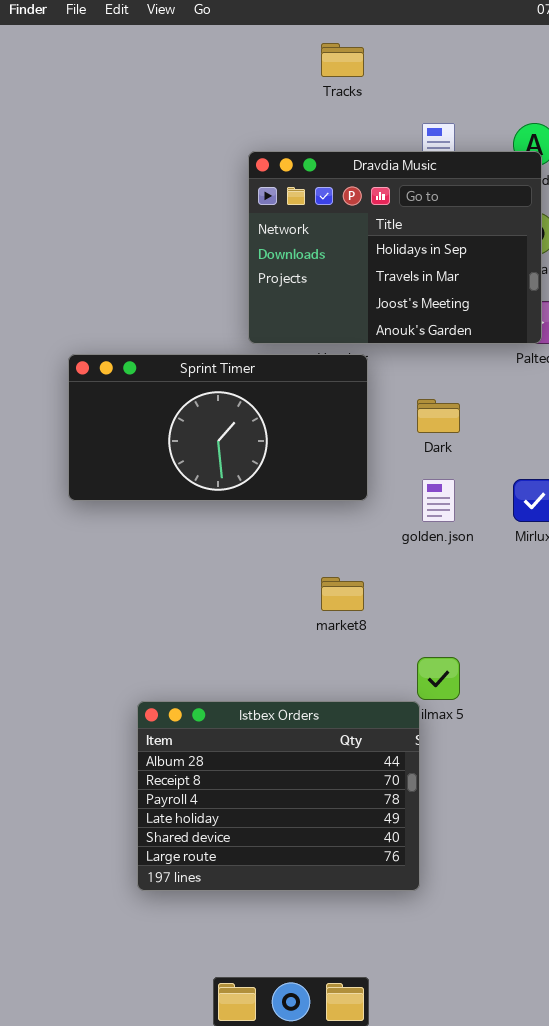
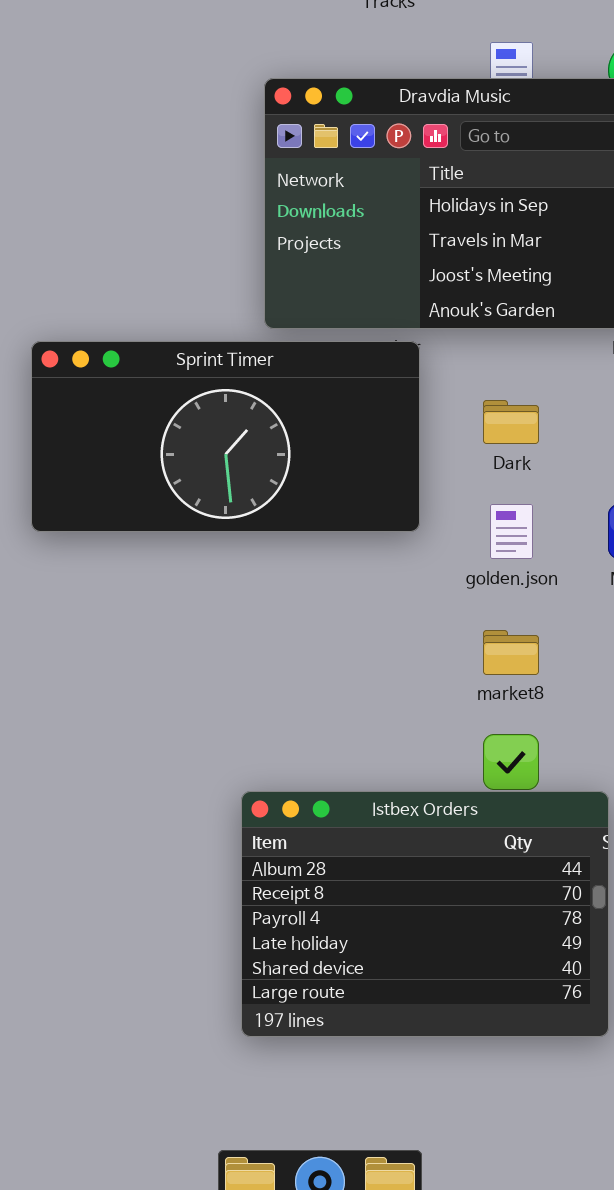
market8: [321,577,364,611] -> [483,630,539,675], moved
Istbex Orders: [137,701,420,891] -> [241,791,609,1037], moved

